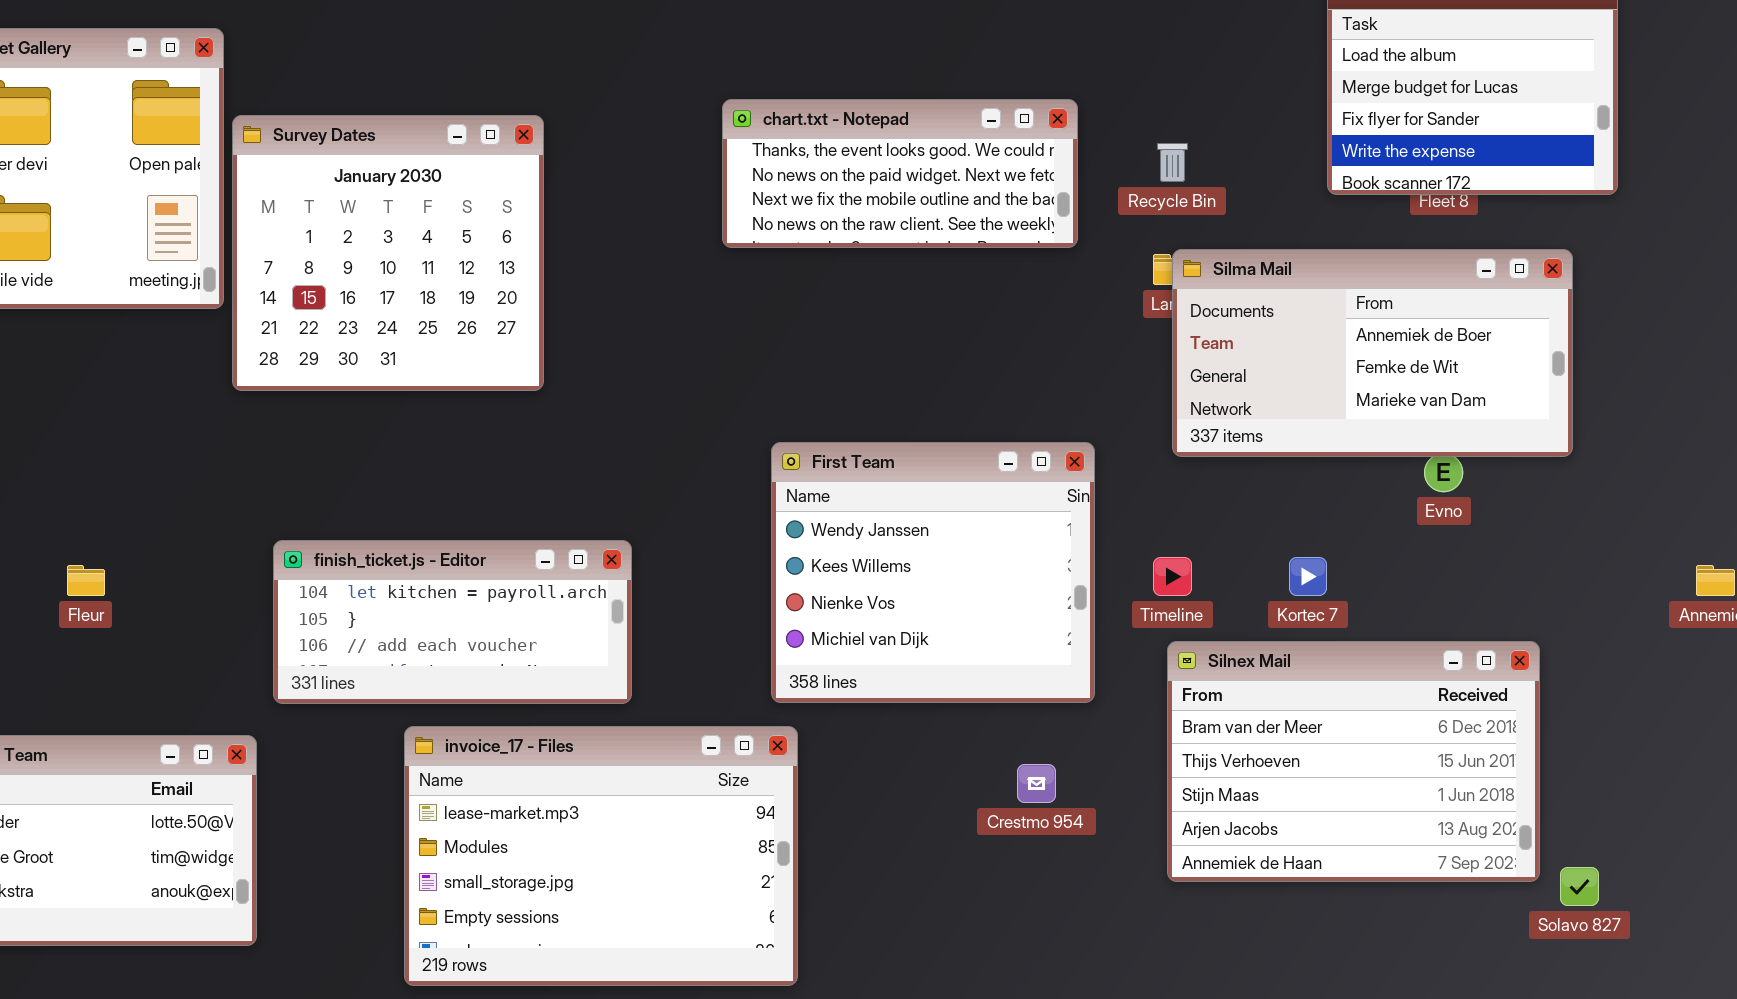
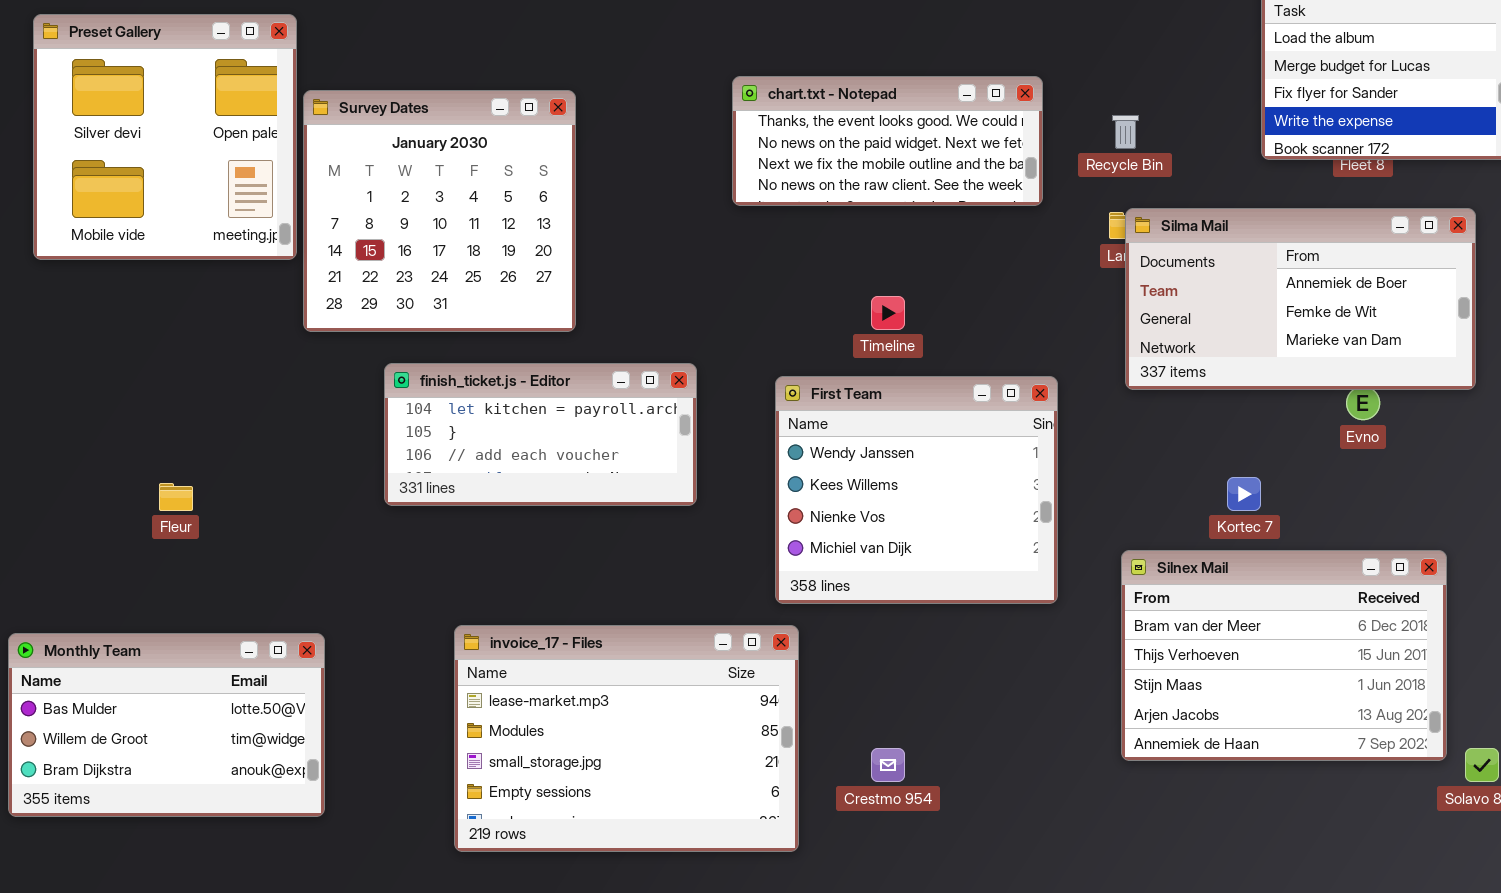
finish_ticket.js - Editor: [273,540,632,704] -> [384,363,697,506], moved
Timeline: [1153,557,1192,596] -> [871,296,905,330], moved
Crestmo 954: [1017,764,1056,803] -> [871,748,905,782], moved

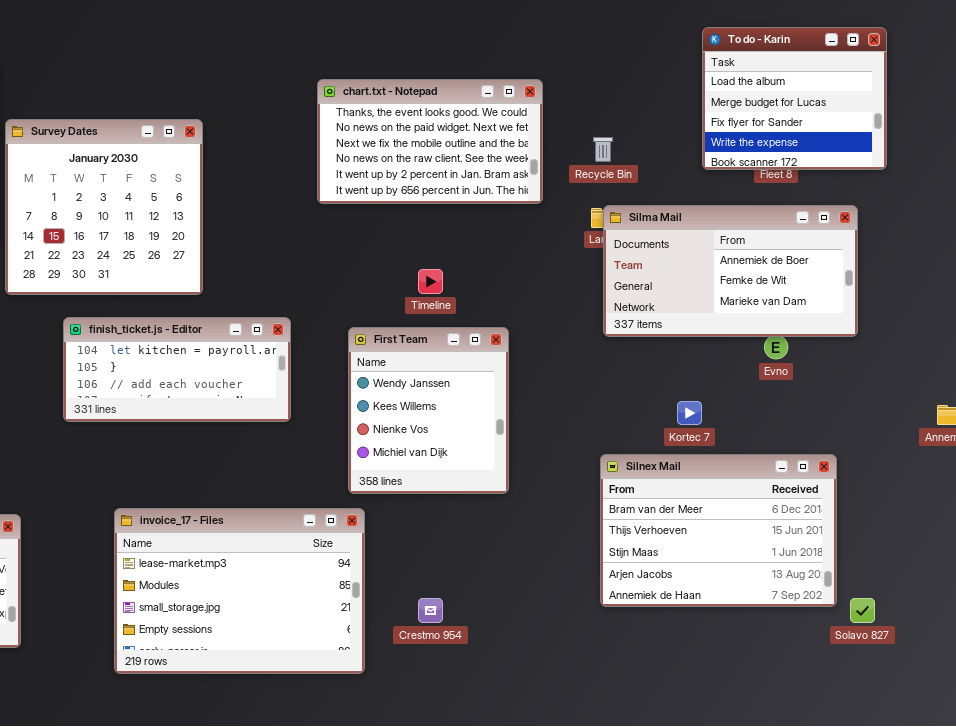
chart.txt - Notepad: [732,76,1043,206] -> [317,79,543,204], resized
First Team: [775,376,1058,604] -> [348,327,509,494], resized

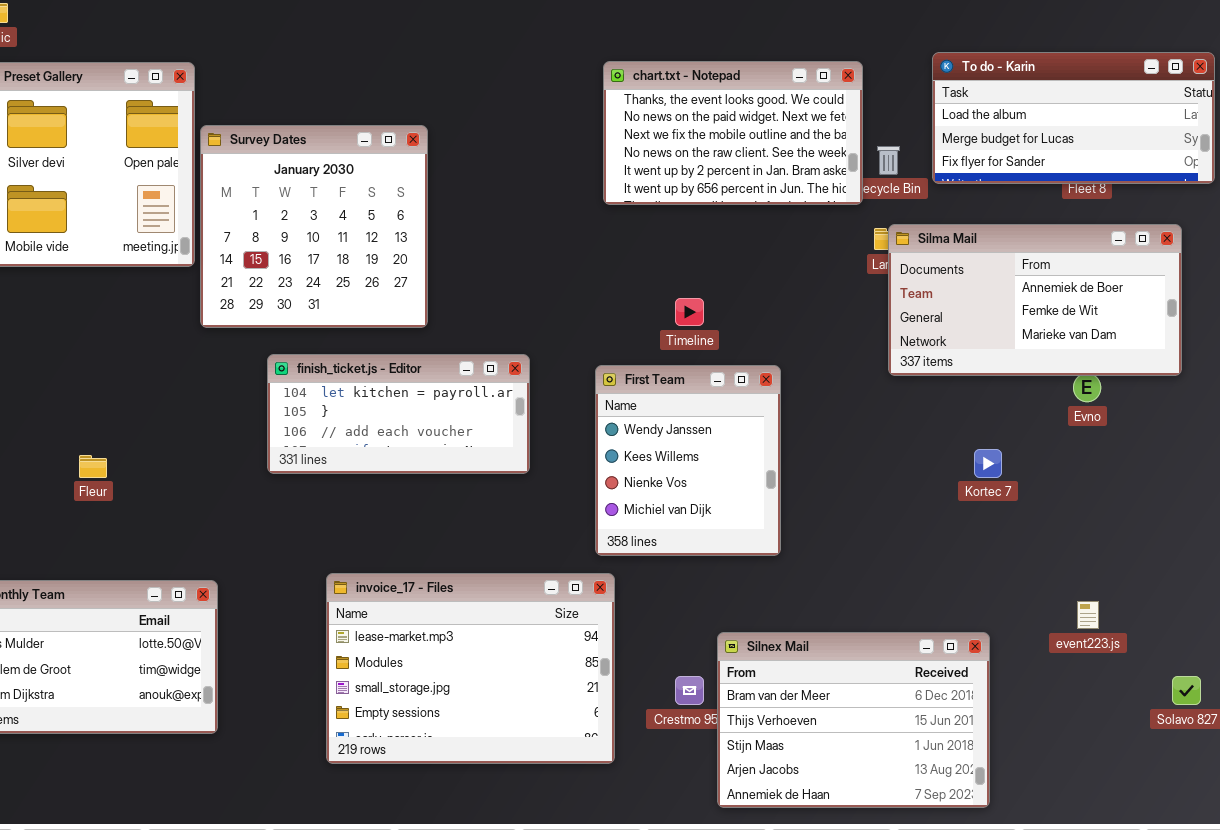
To do - Karin: [702,27,887,170] -> [932,52,1215,184], resized
chart.txt - Notepad: [317,79,543,204] -> [603,61,863,205], moved
Silnex Mail: [600,454,837,607] -> [717,632,990,808], moved

